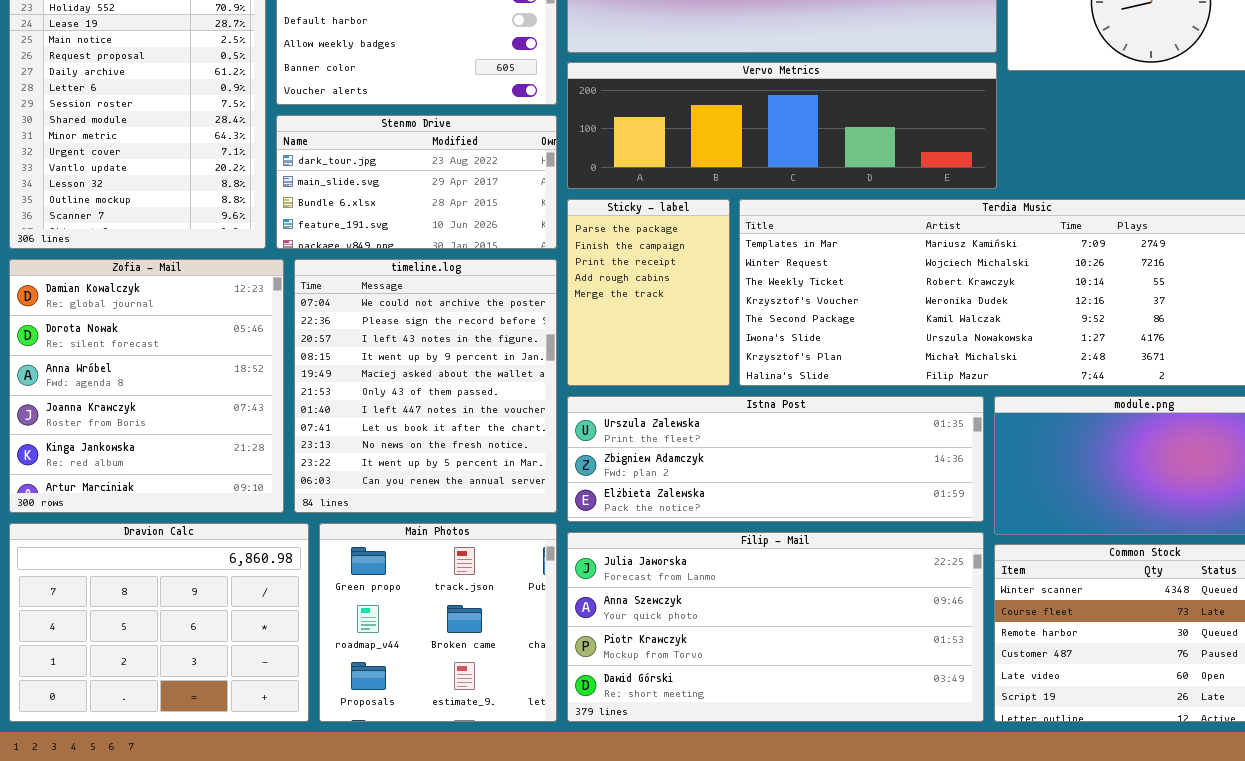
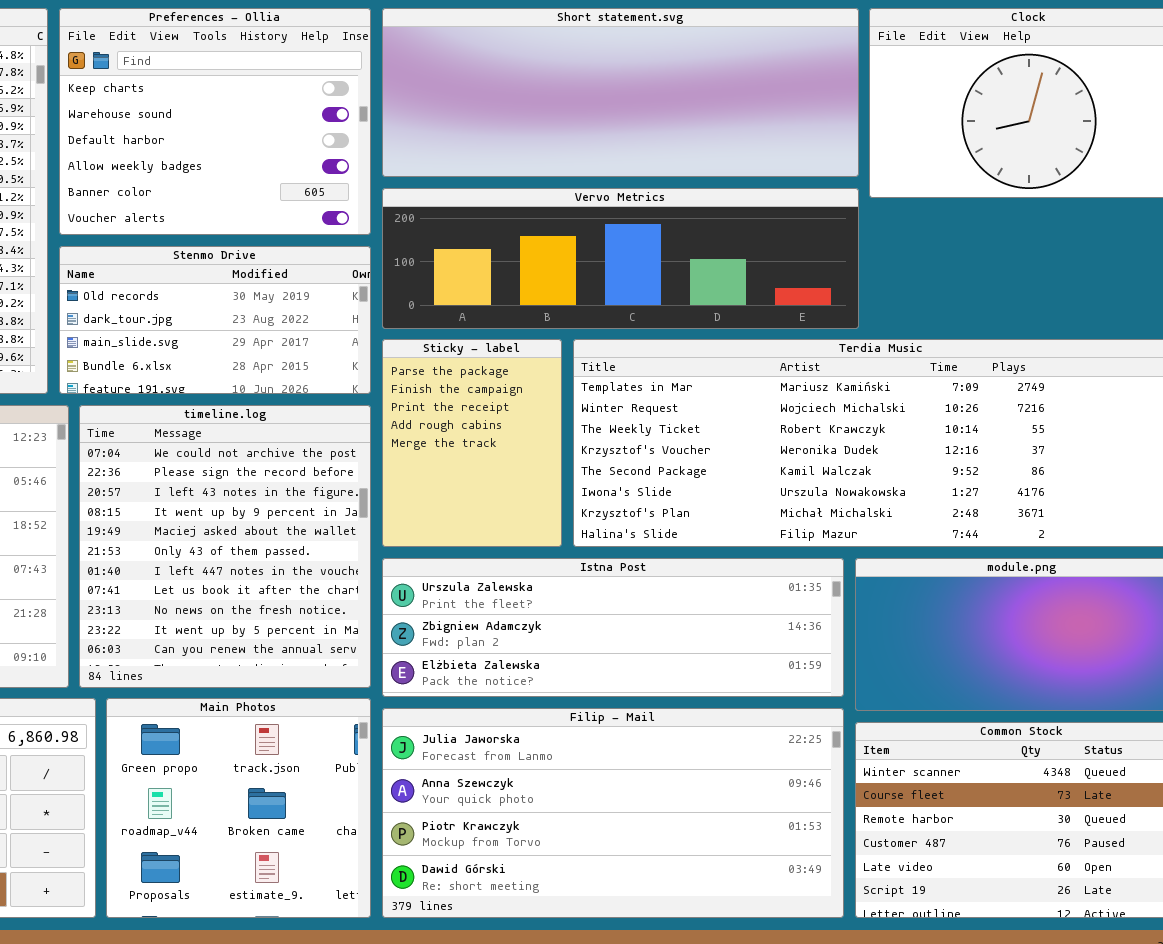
Stenmo Drive: [276,115,557,249] -> [59,246,371,394], scrolled up 1 row

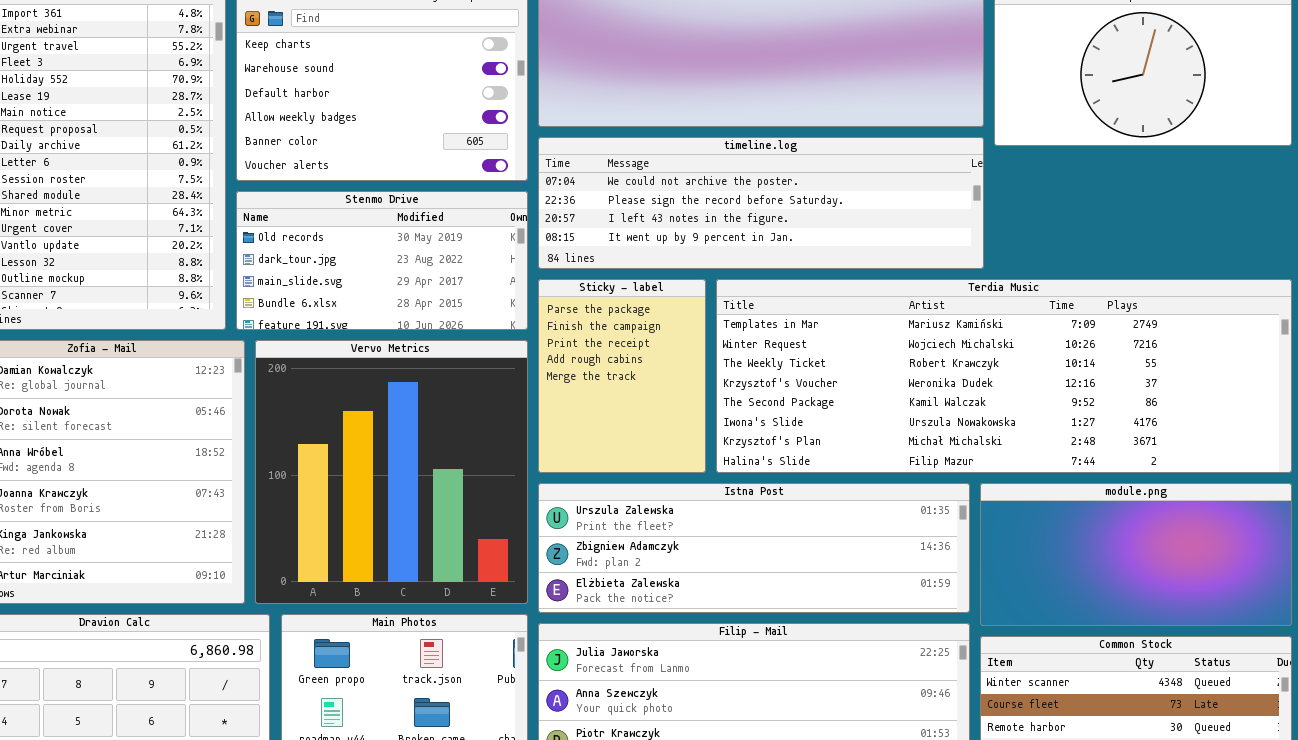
Vervo Metrics: [382,188,859,329] -> [255,340,528,604], moved, resized
timeline.log: [79,405,371,688] -> [538,137,984,269], moved, resized

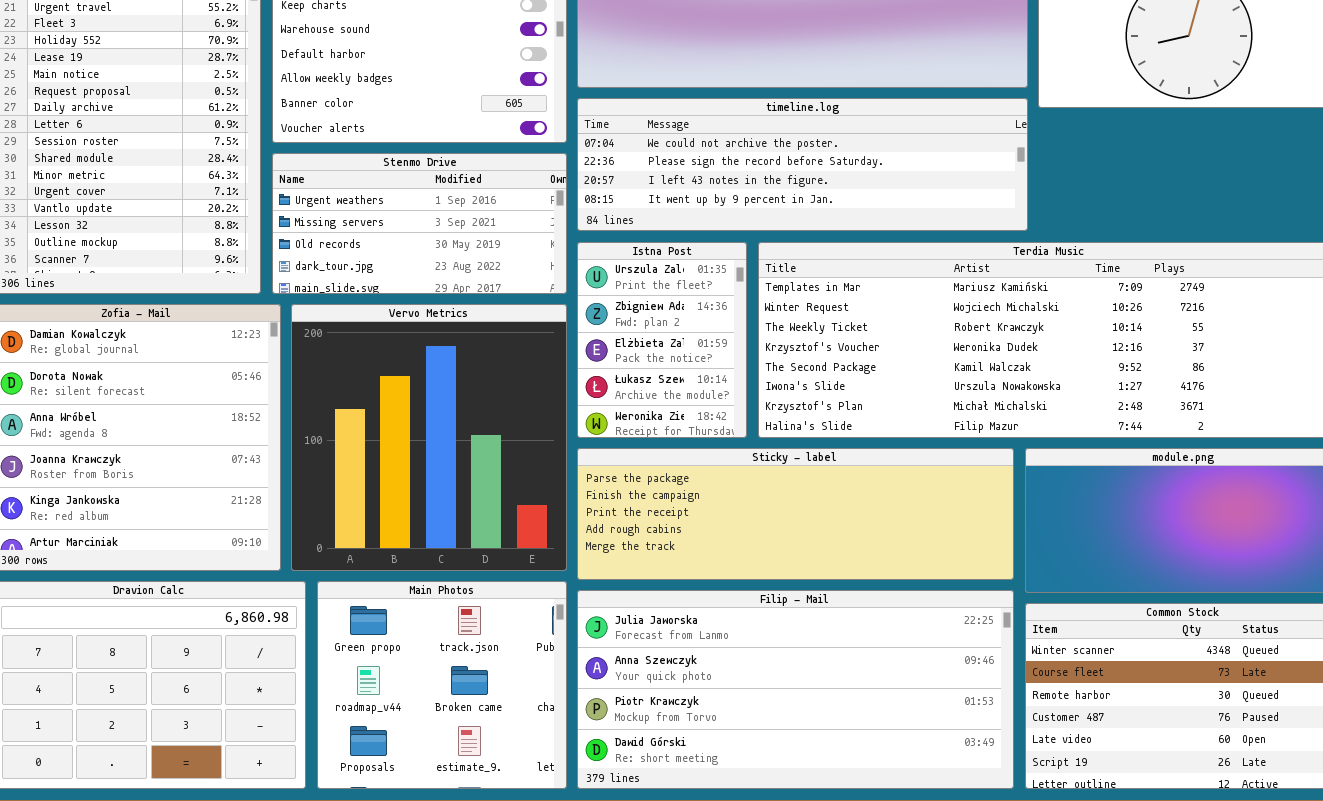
Stenmo Drive: [236,191,528,330] -> [272,153,567,294], scrolled up 2 rows
Sticky - label: [538,279,706,473] -> [577,448,1014,580], moved, resized
Istna Post: [538,483,970,613] -> [577,242,747,438], moved, resized

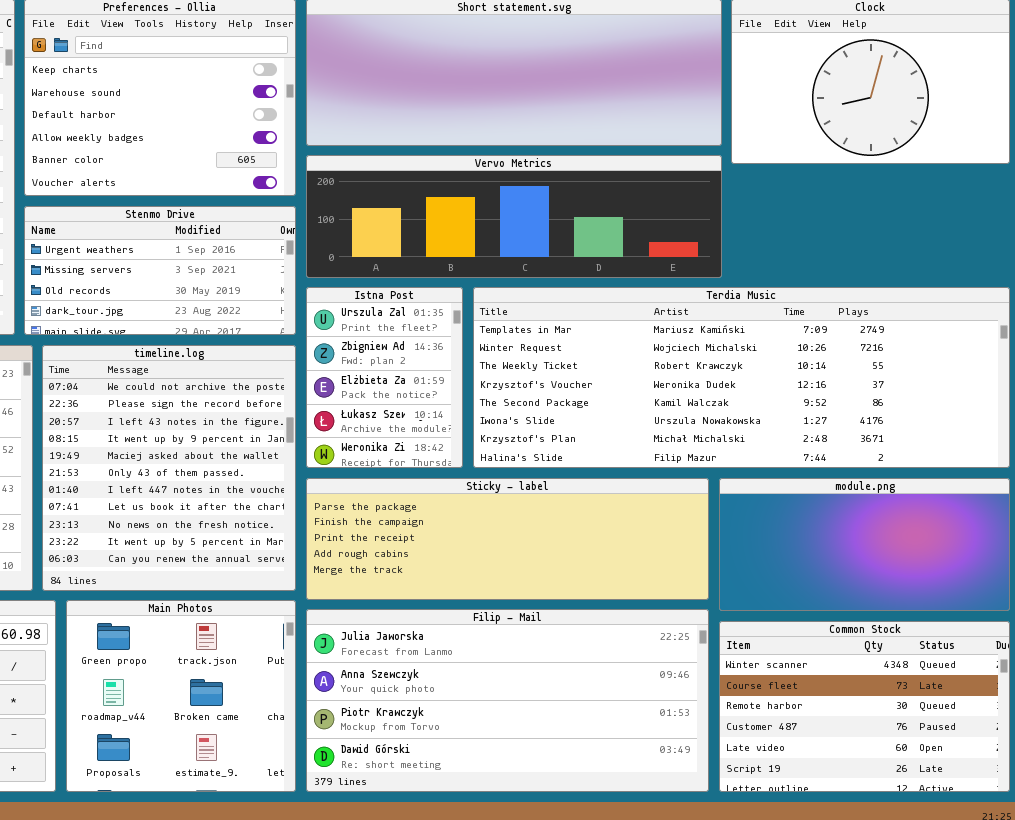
timeline.log: [577,98,1028,231] -> [42,345,296,591], moved, resized
Vervo Metrics: [291,304,567,571] -> [306,155,722,278], moved, resized

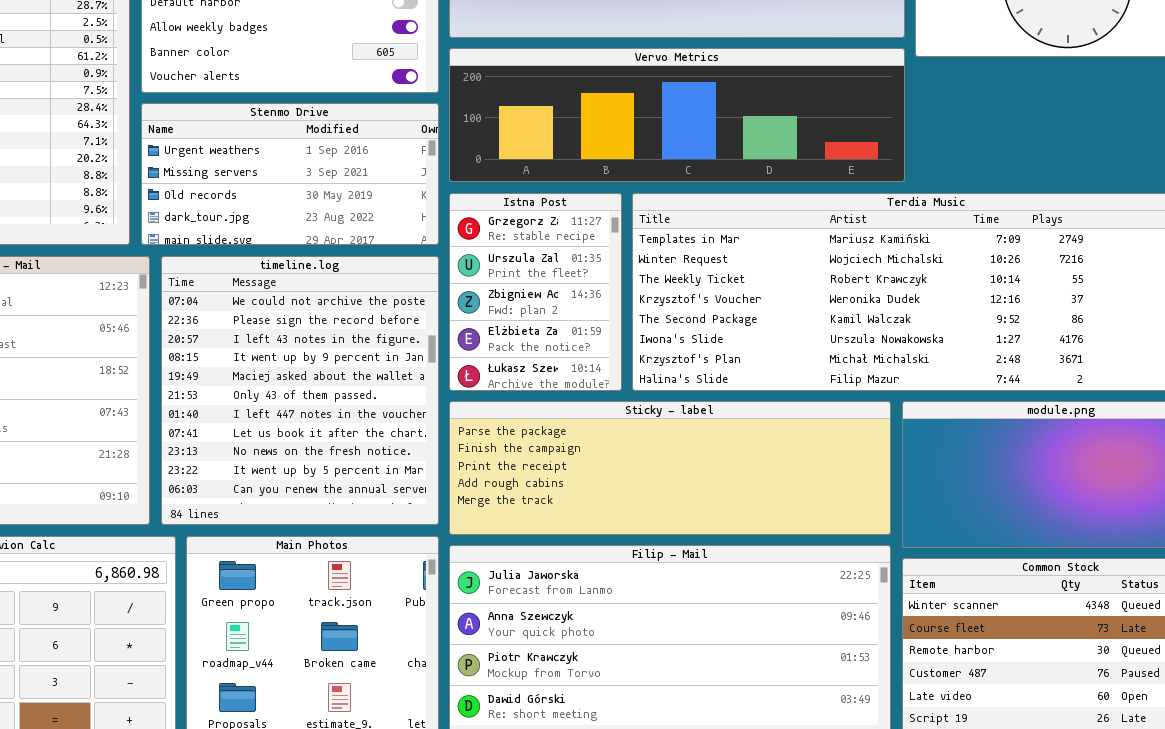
Istna Post: [306,287,463,468] -> [449,193,622,391], scrolled up 1 row

